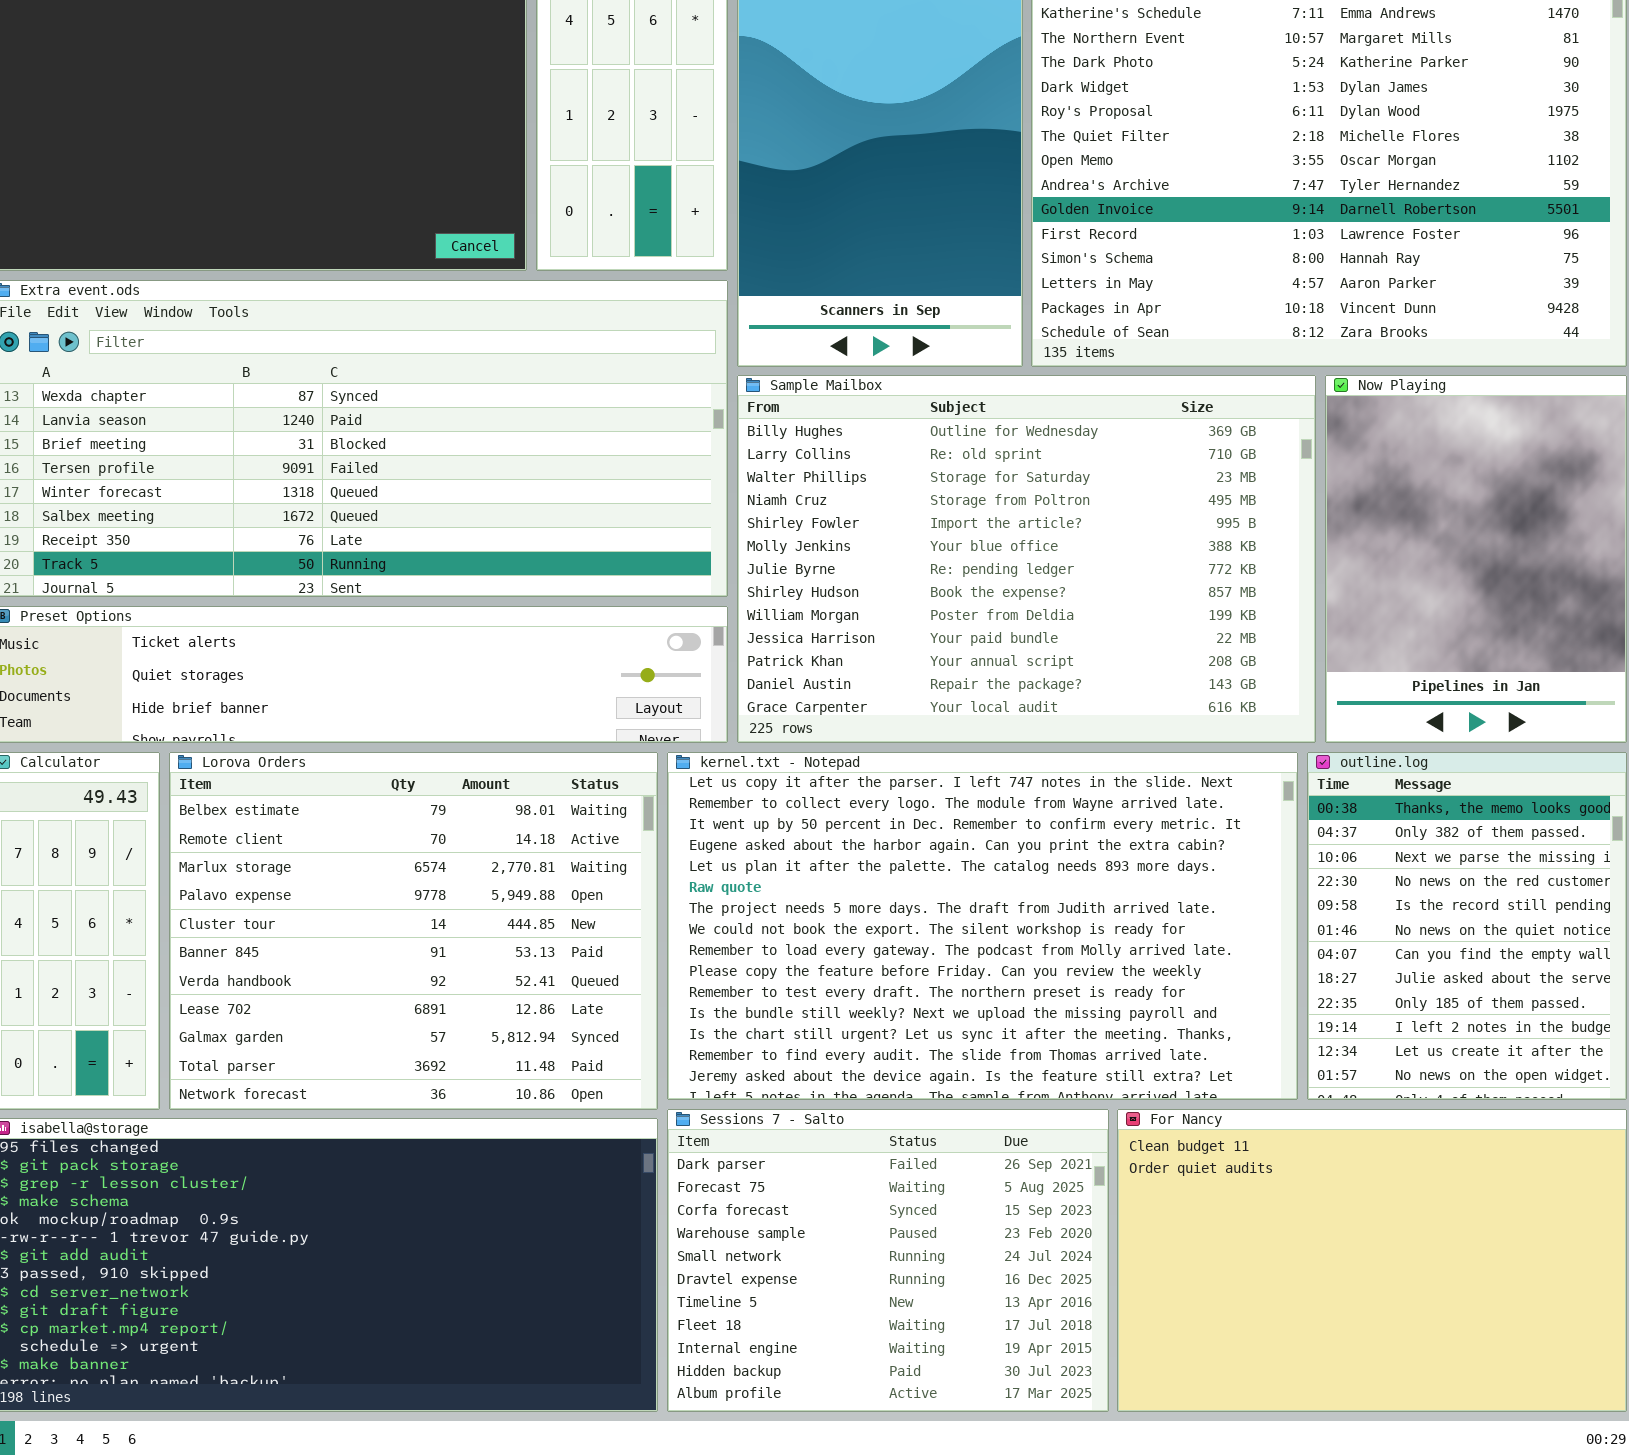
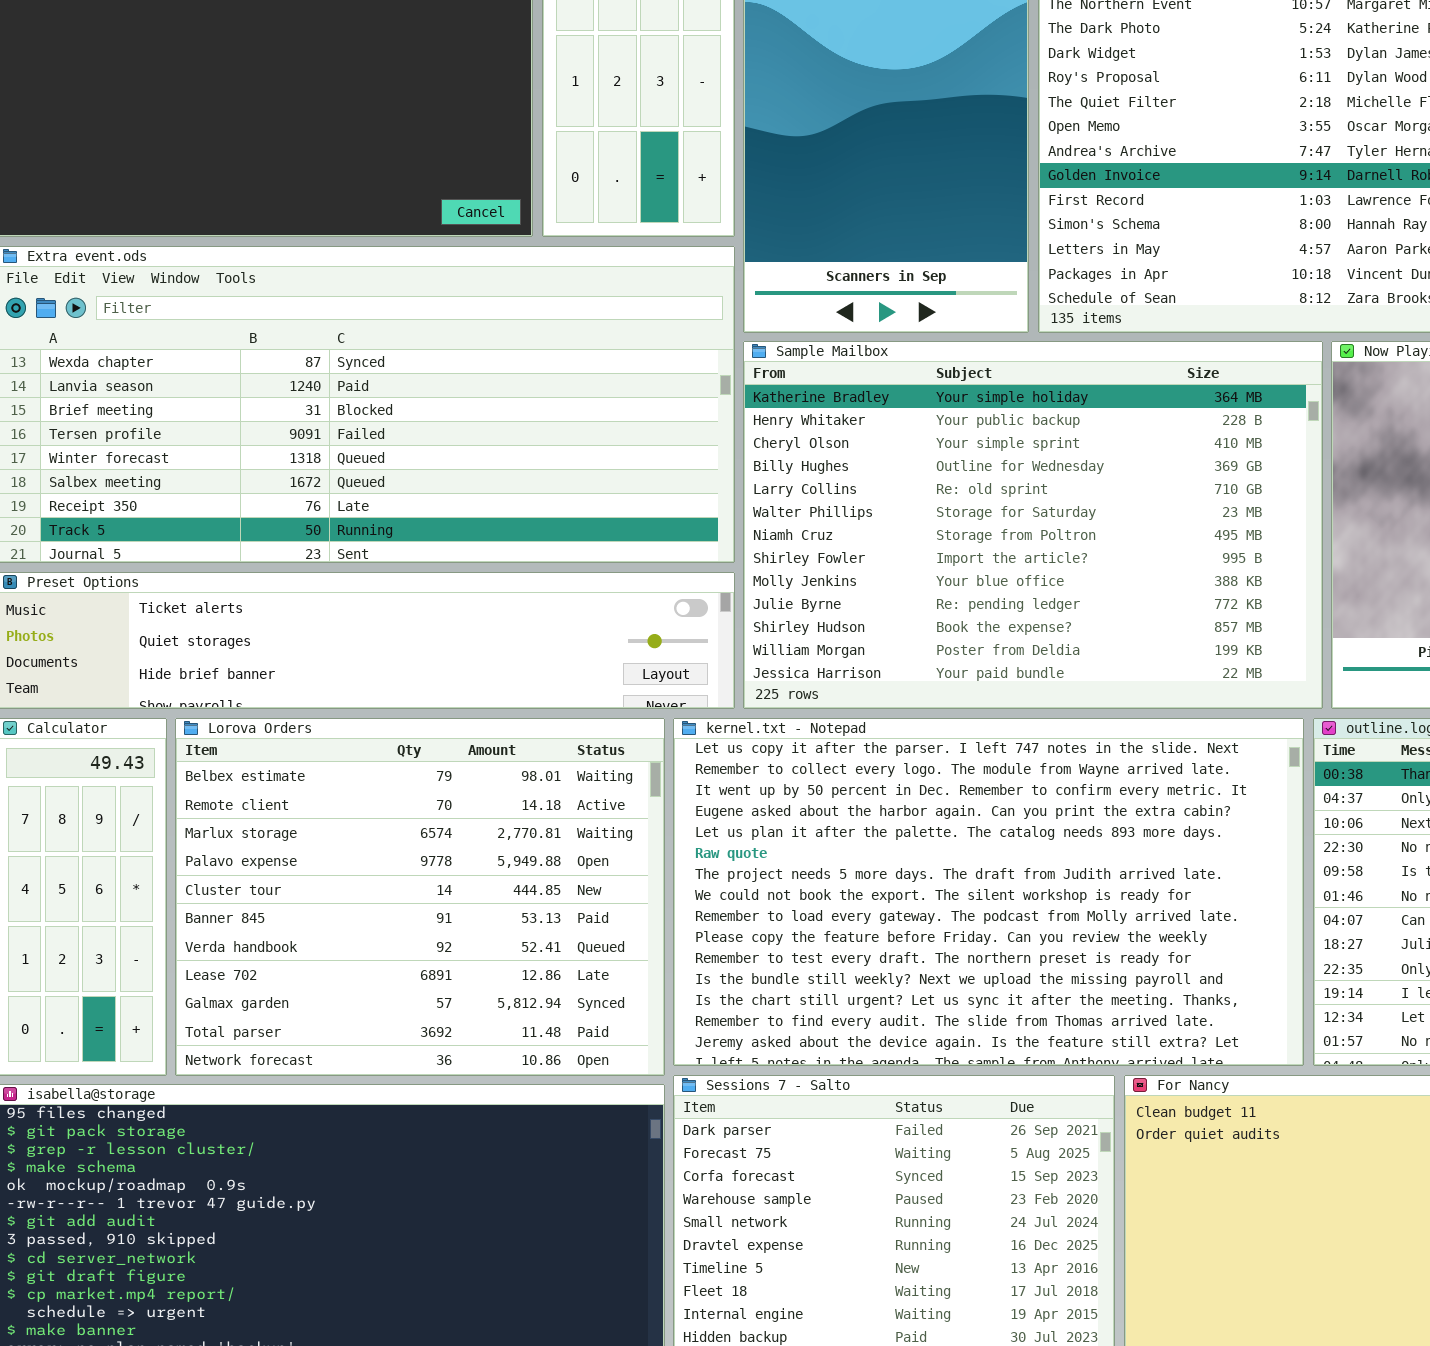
Sample Mailbox: [737,375,1316,743] -> [743,341,1323,709], scrolled up 3 rows

